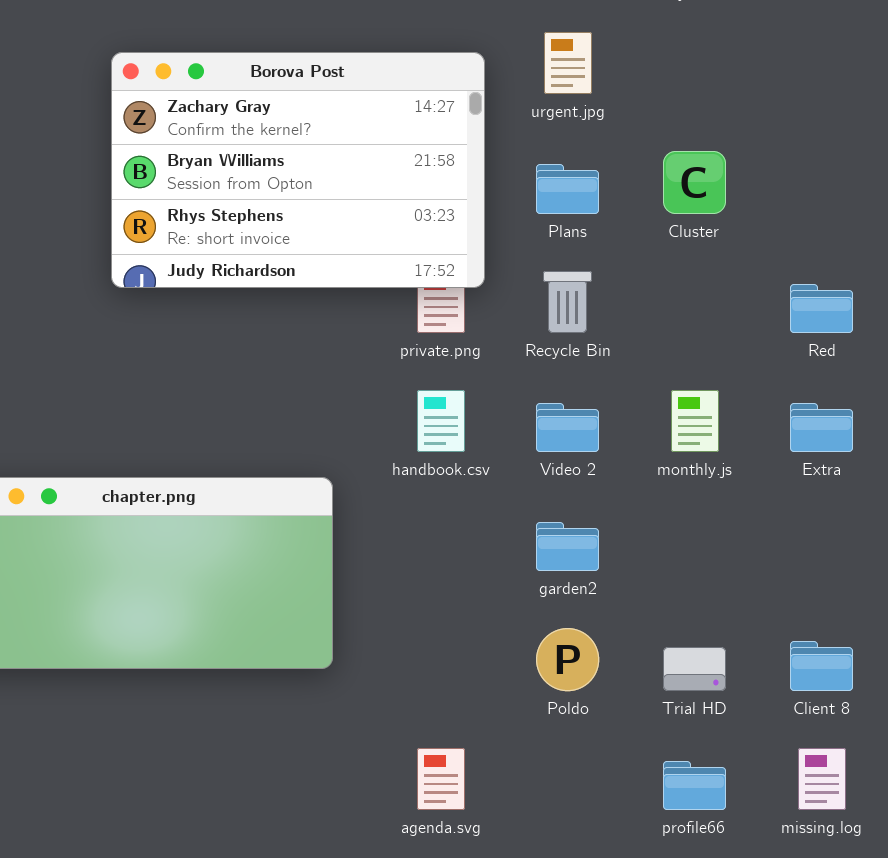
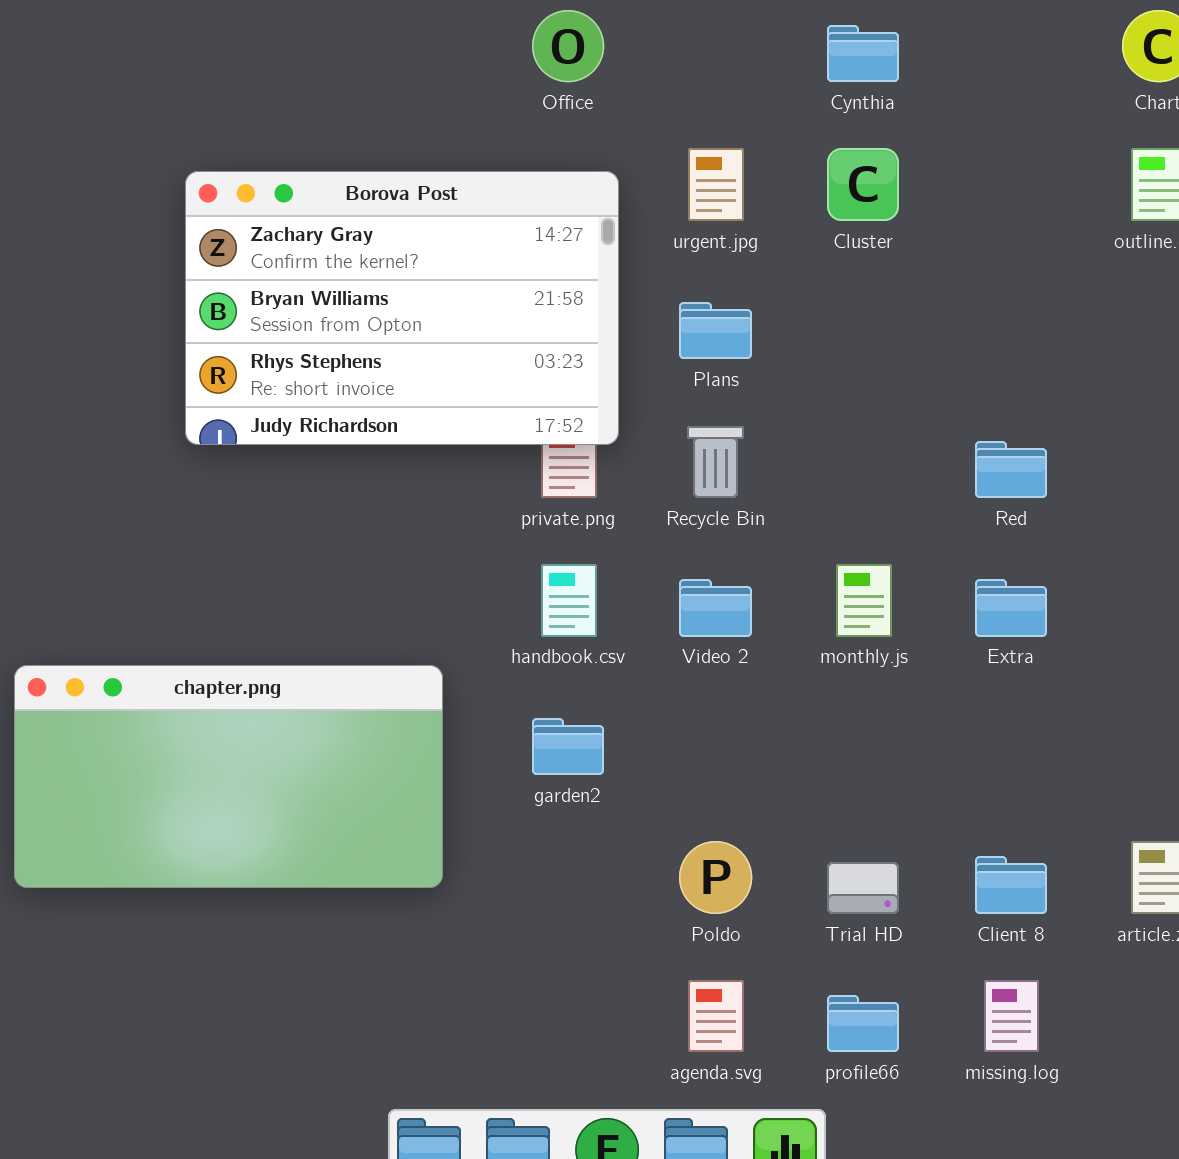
Cluster: [663,151,726,214] -> [827,148,899,221], moved
garden2: [536,522,599,571] -> [532,718,604,775], moved
agenda.svg: [417,748,465,810] -> [688,980,744,1052], moved

